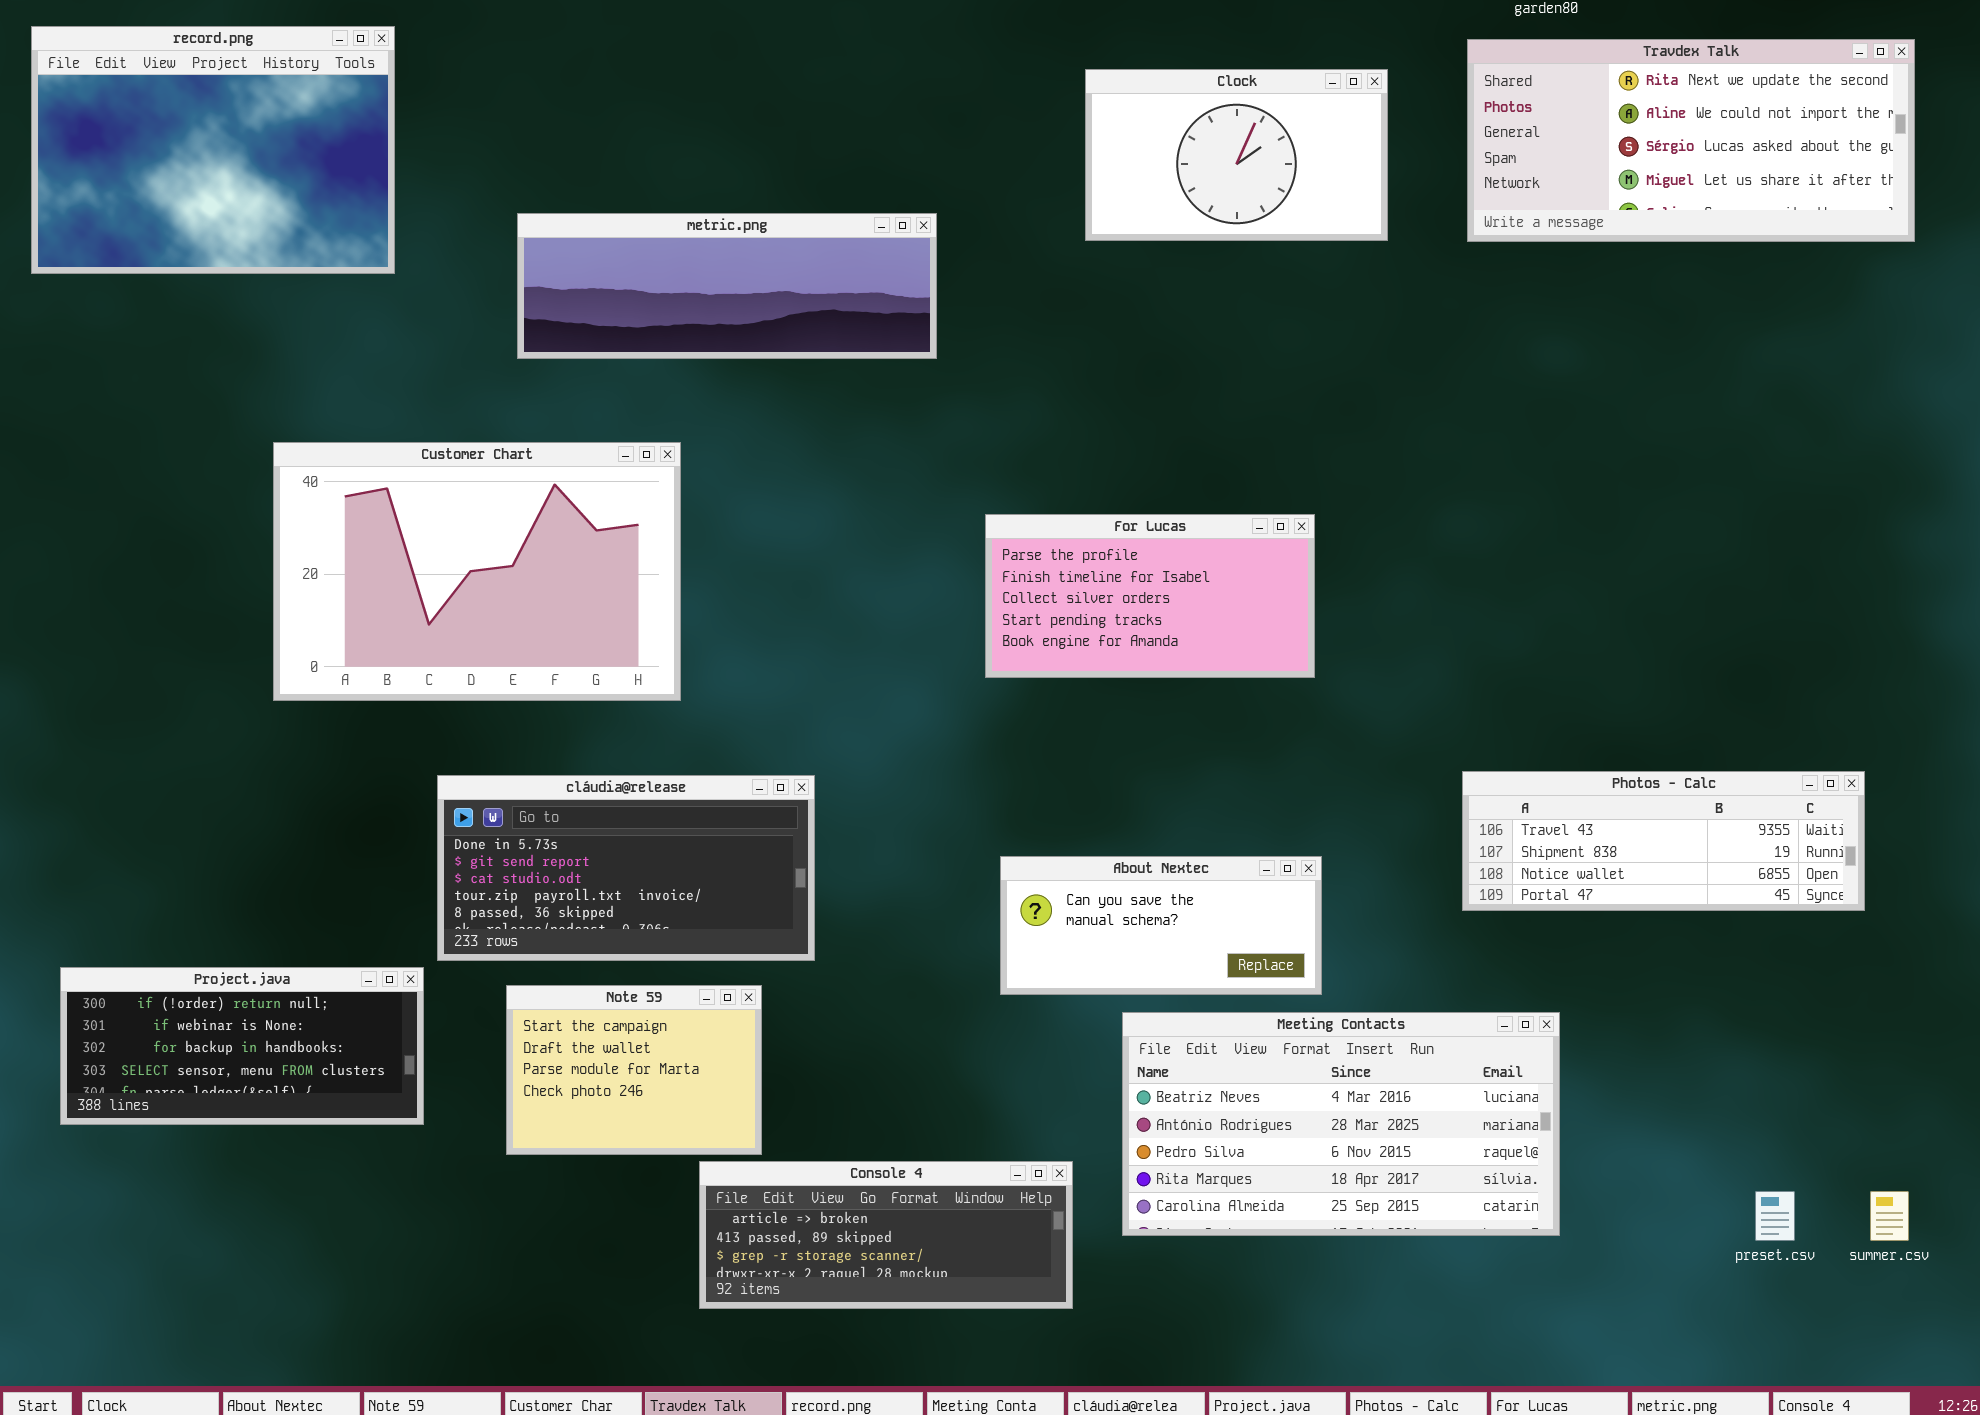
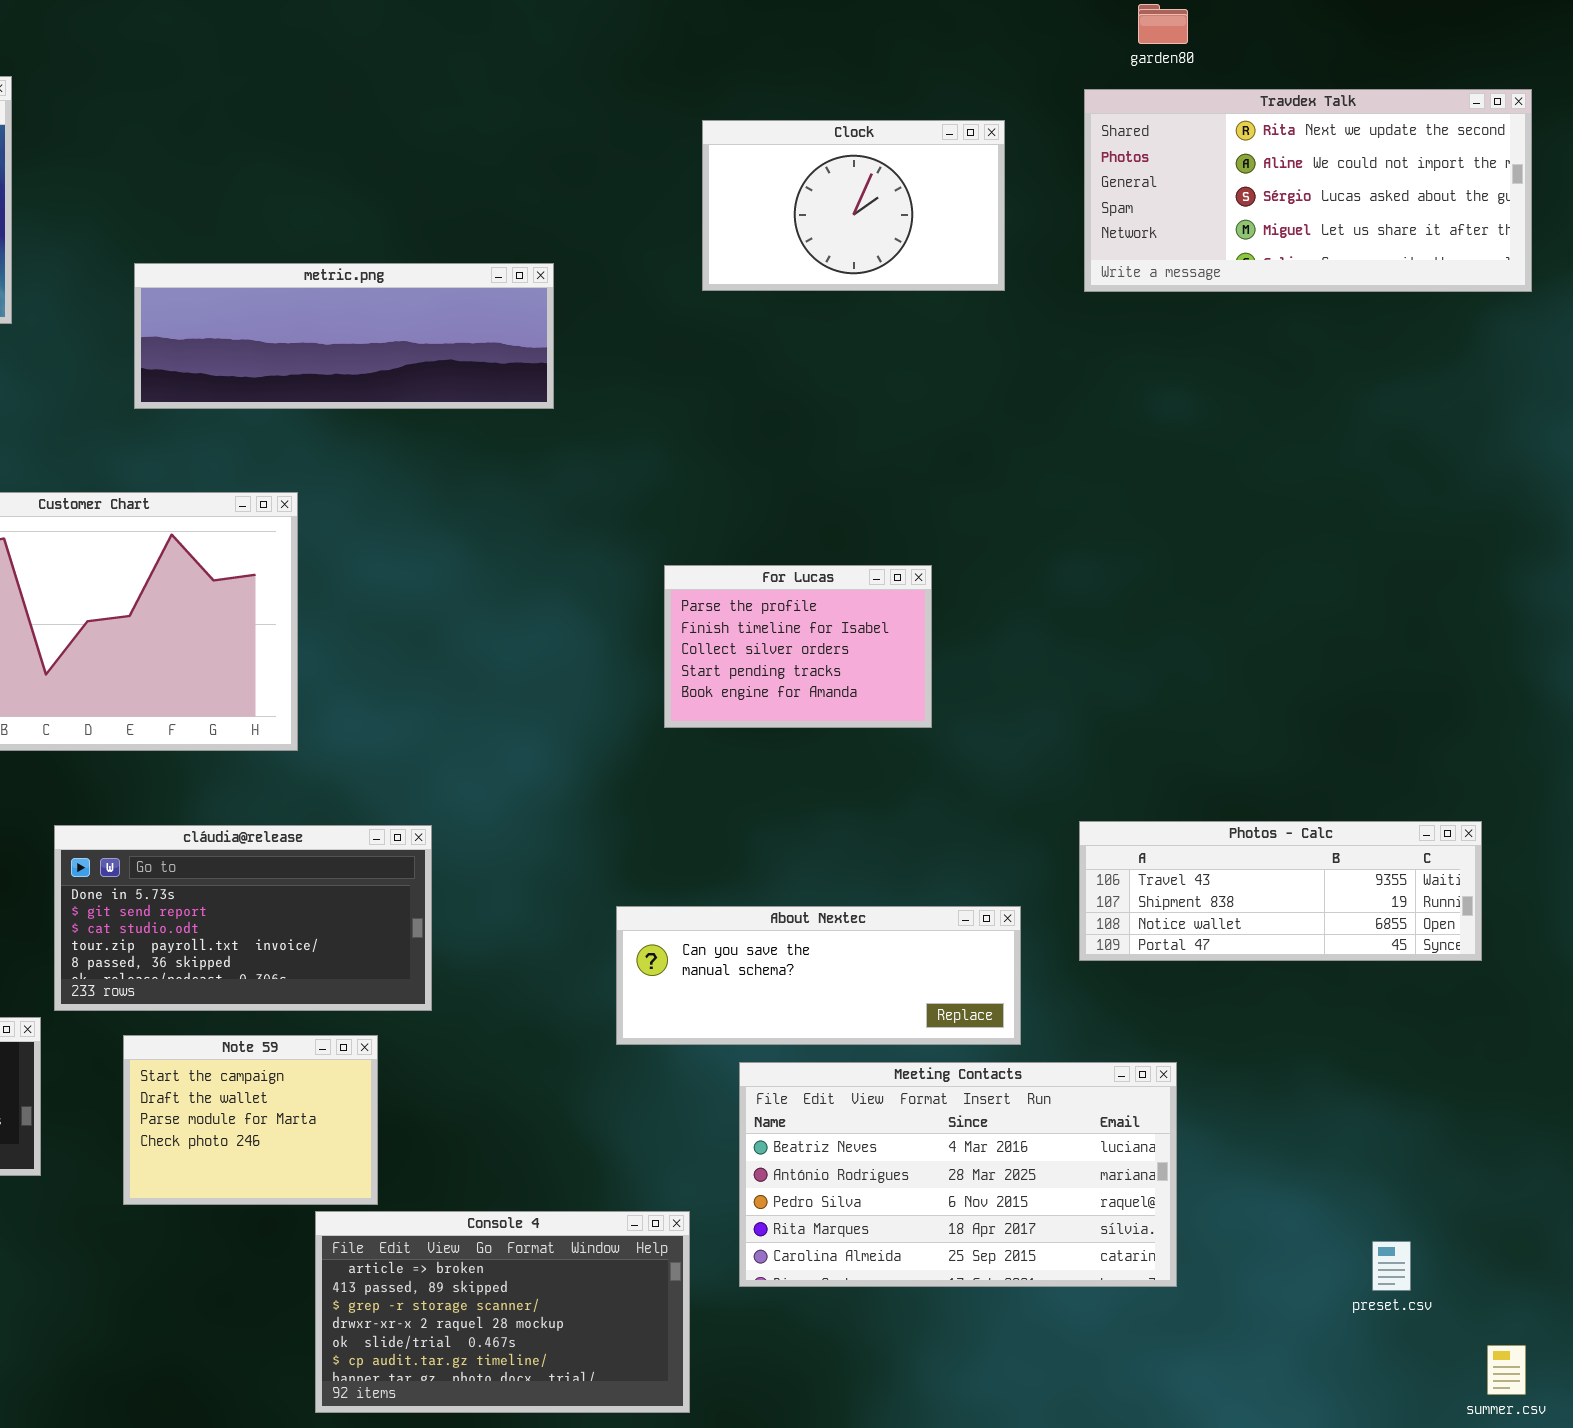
For Lucas: [985,514,1315,678] -> [664,565,932,728], resized
About Nextec: [1000,856,1322,995] -> [616,906,1021,1045], resized
Console 4: [699,1161,1073,1309] -> [315,1211,690,1413], resized
summer.csv: [1870,1191,1909,1241] -> [1487,1345,1526,1395], moved

